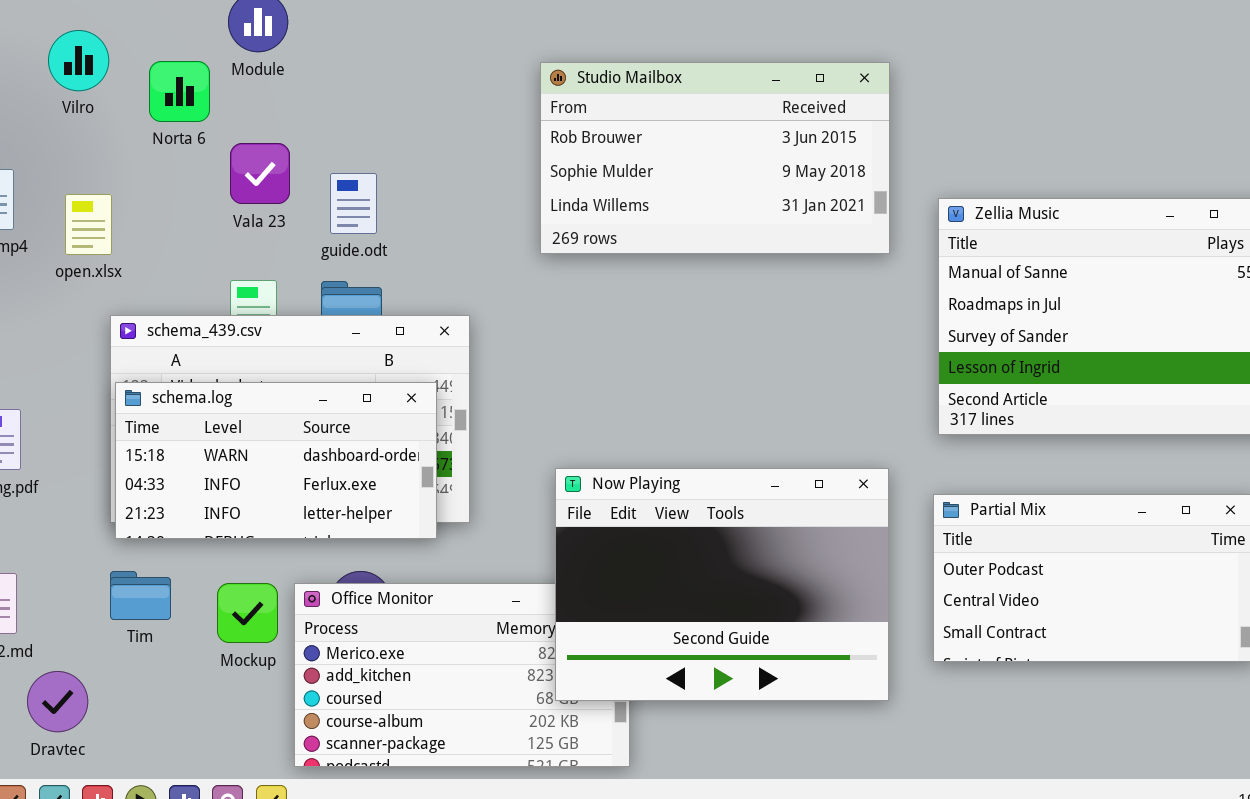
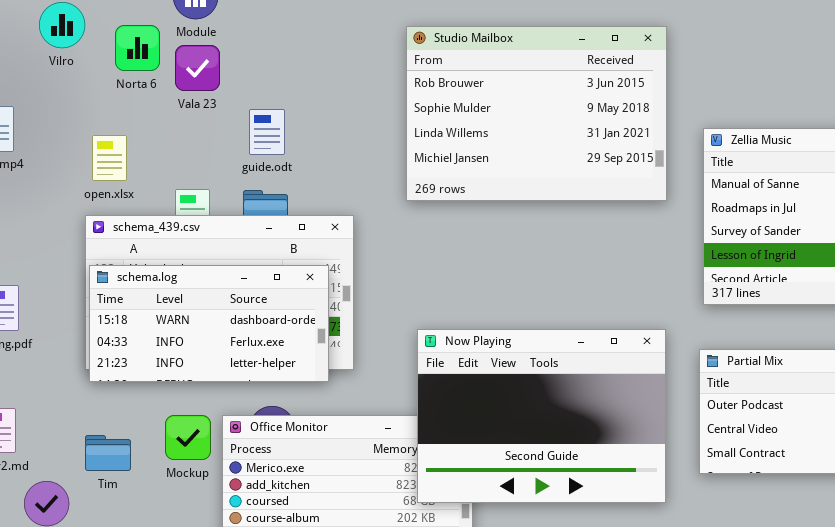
Studio Mailbox: [540,62,890,254] -> [406,26,667,201], resized
Vala 23: [230,143,290,204] -> [175,45,220,91], moved
open.xlsx: [65,194,112,255] -> [92,135,127,181], moved
Tim: [110,571,171,620] -> [85,435,131,471], moved

